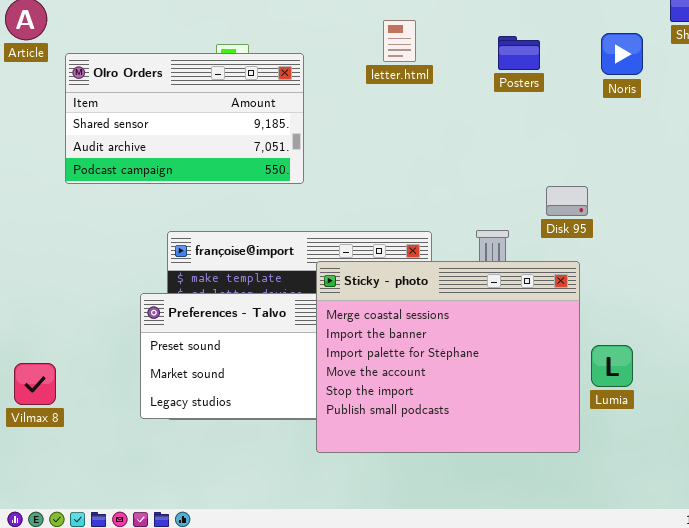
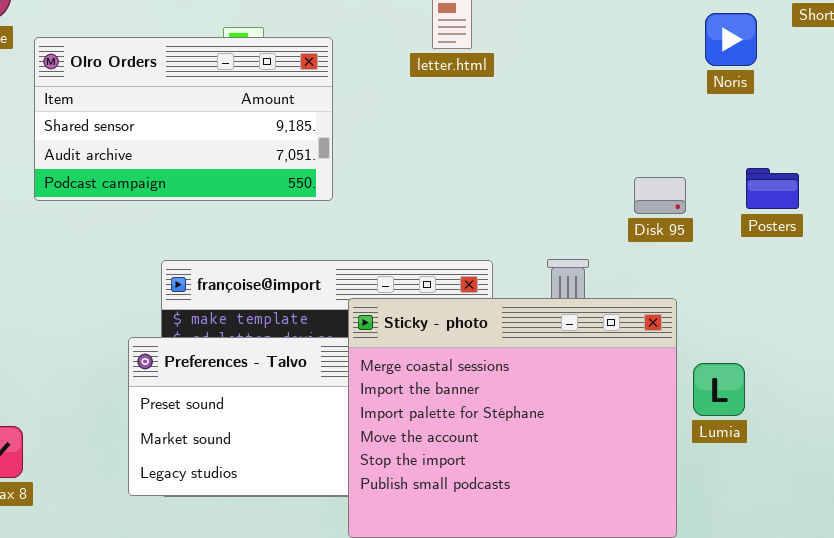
Posters: [498,36,540,70] -> [746,168,799,209], moved
Disk 95: [546,186,588,216] -> [634,177,686,214], moved
Lumia: [591,345,633,387] -> [693,363,745,416], moved

